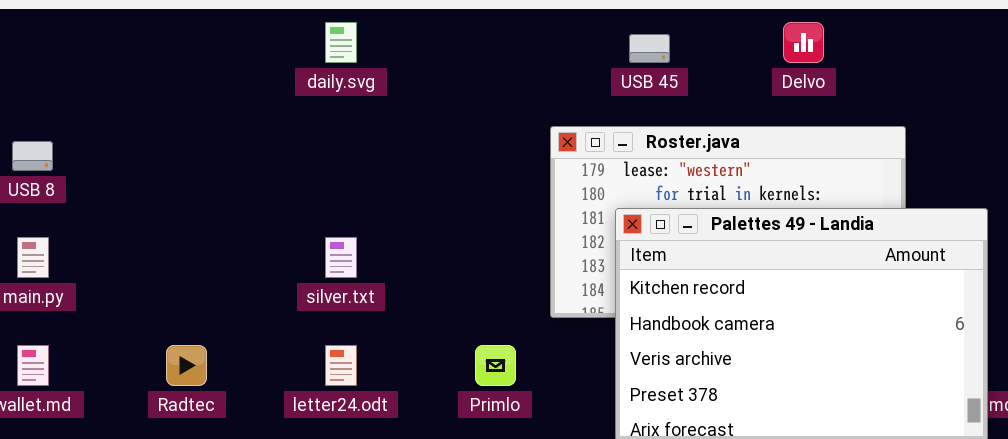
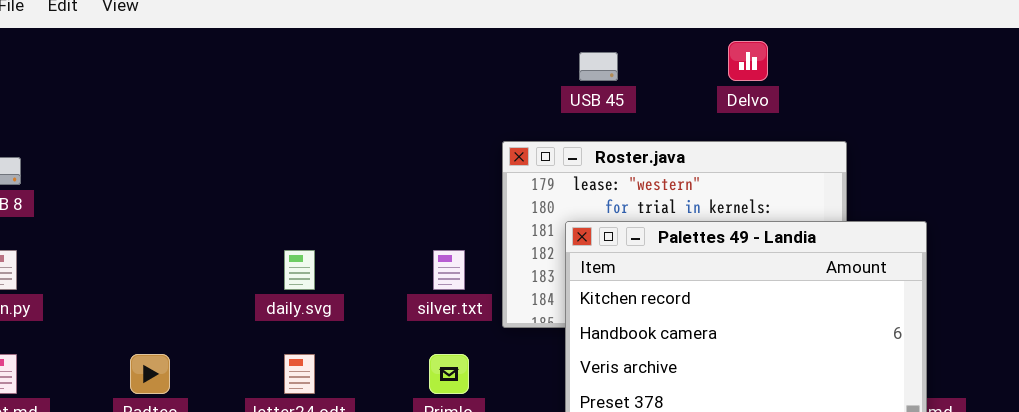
daily.svg: [325,22,357,63] -> [284,250,315,290], moved
silver.txt: [325,237,357,278] -> [433,250,465,290], moved

